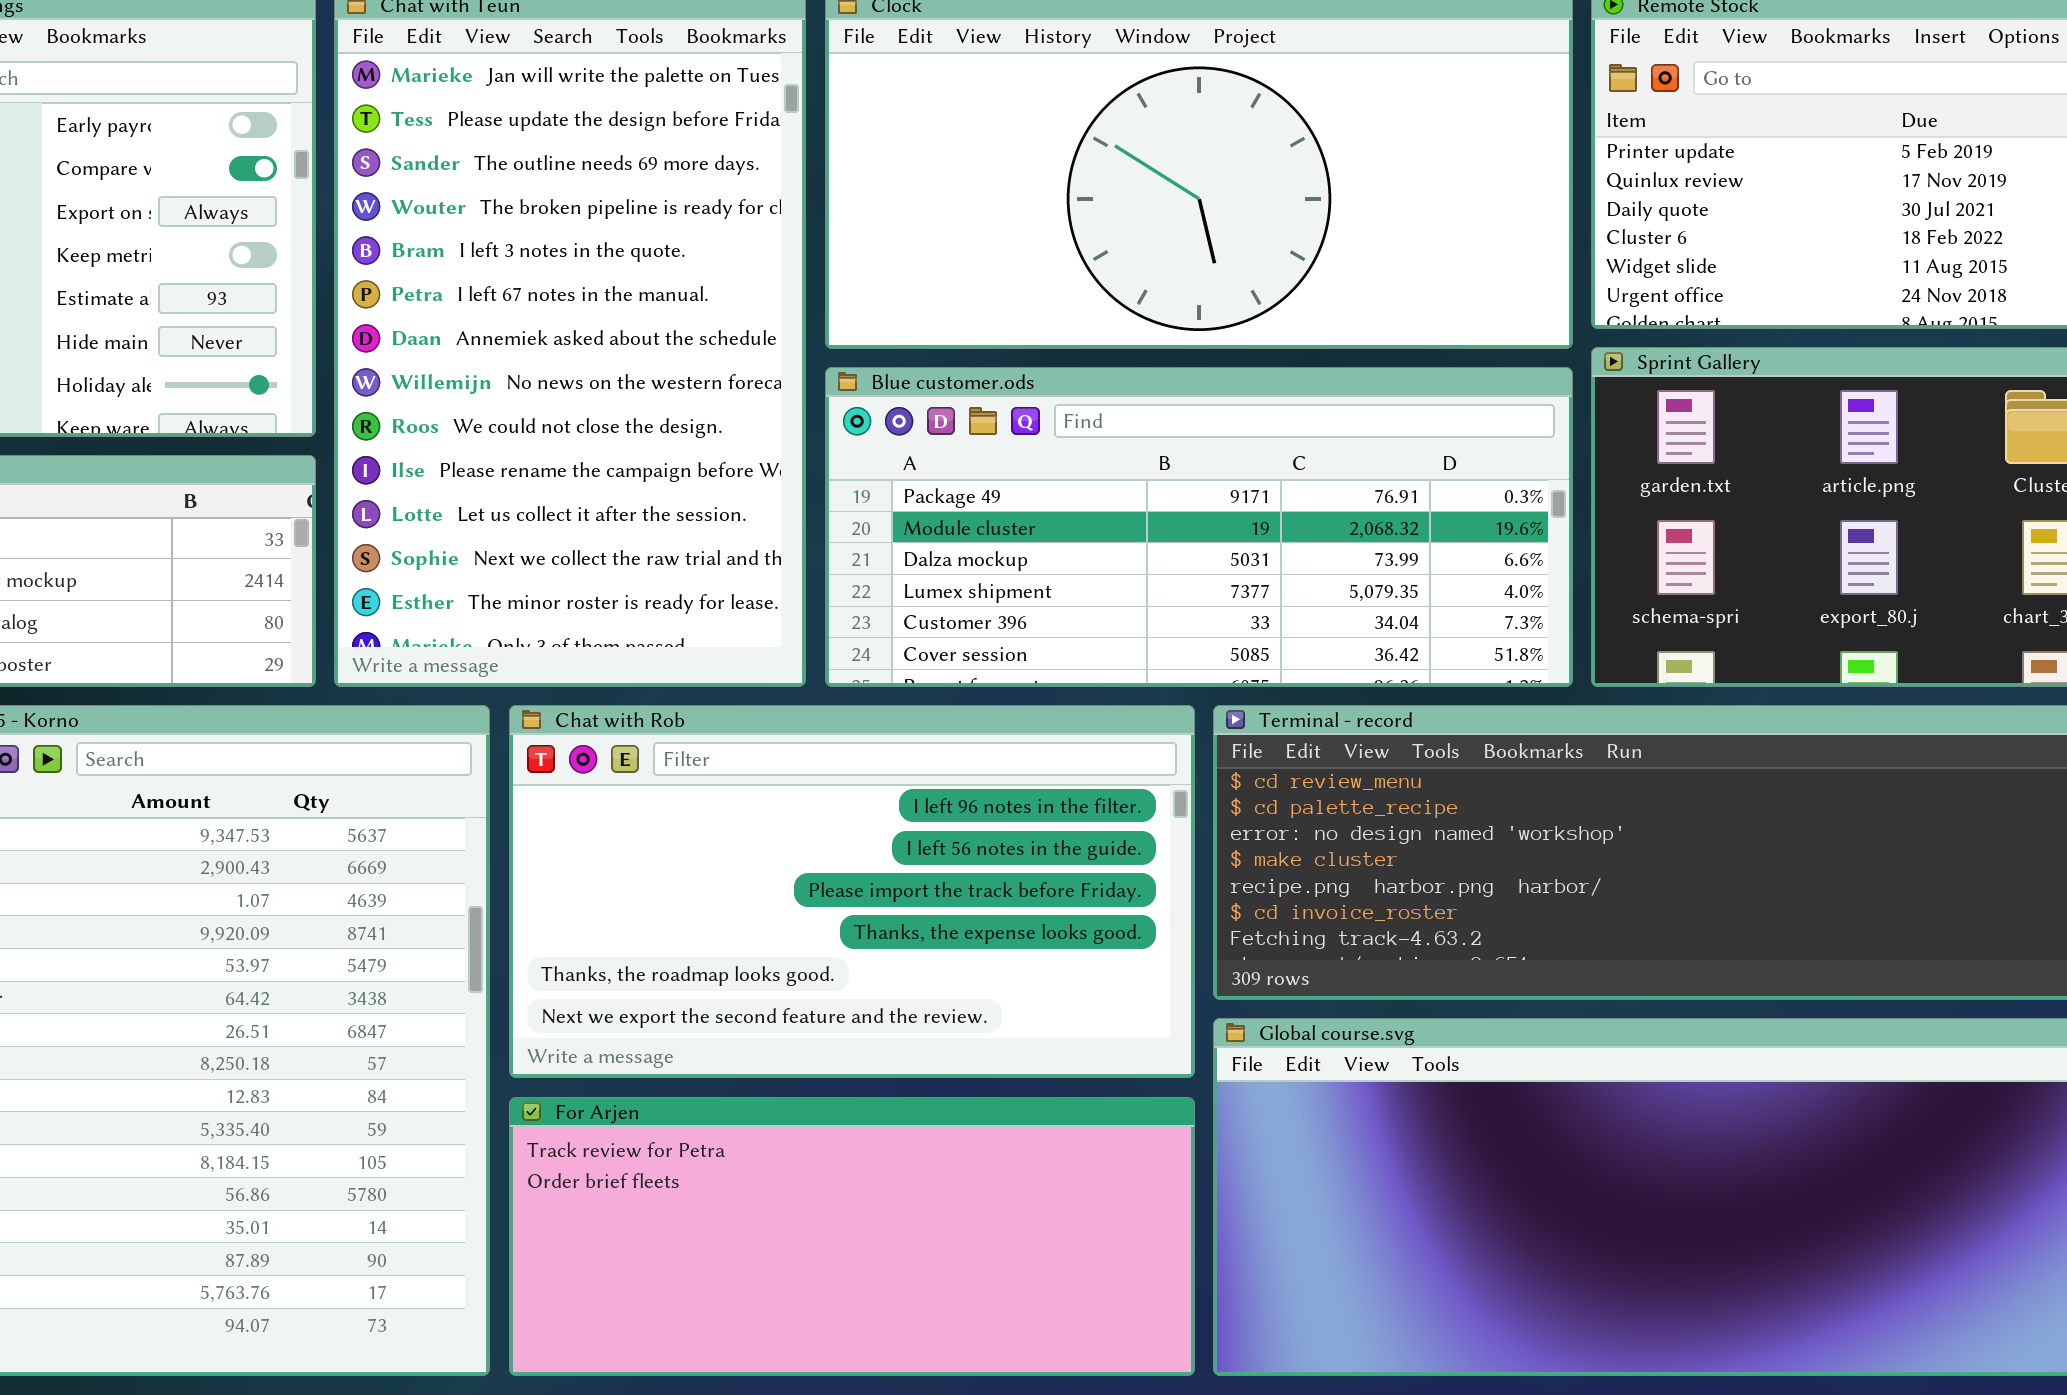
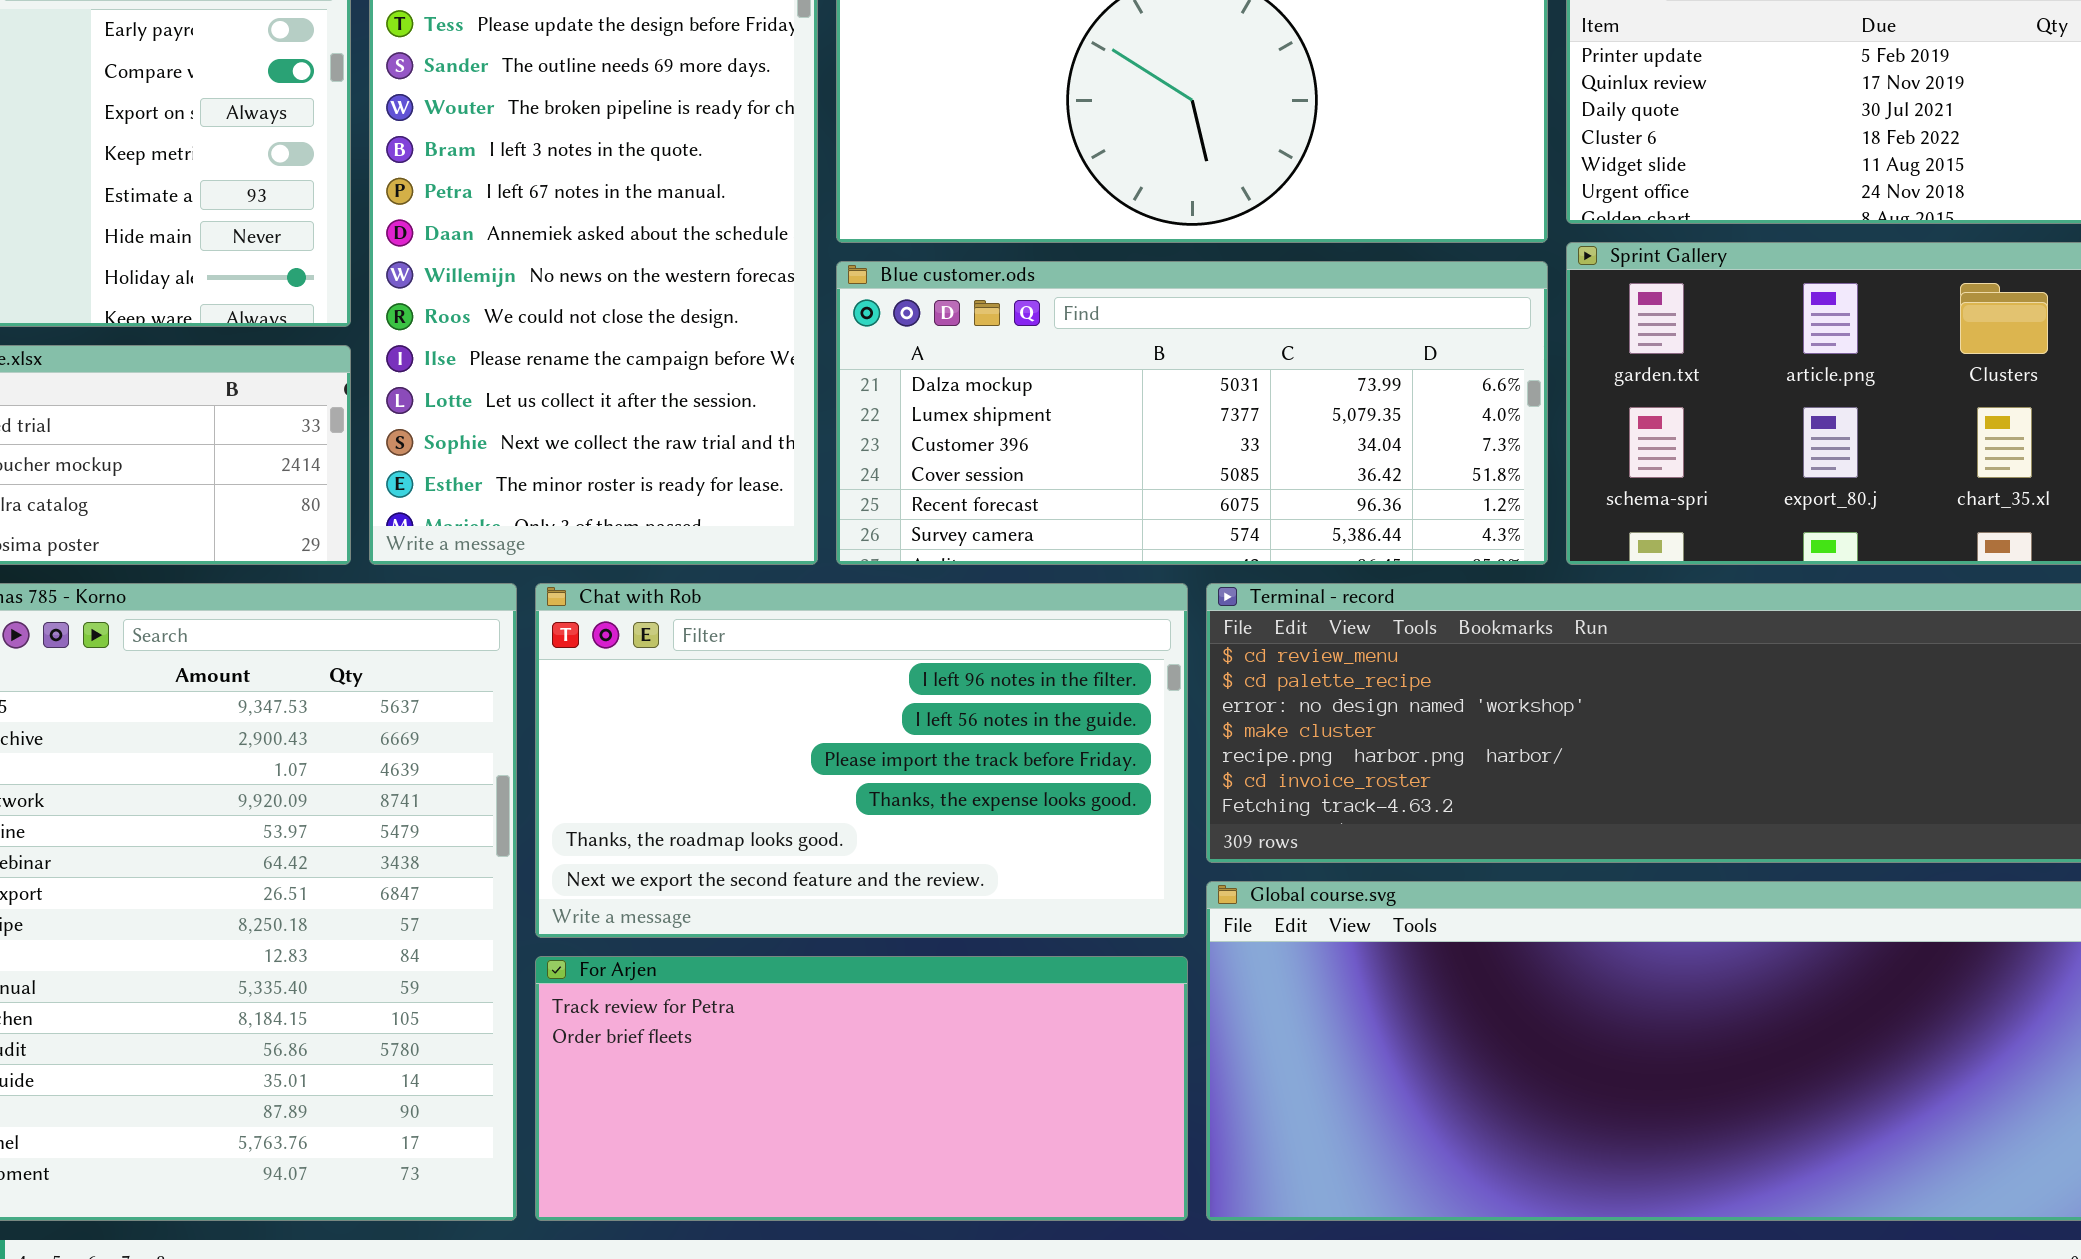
Blue customer.ods: [825,367,1573,687] -> [836,261,1548,565], scrolled down 2 rows

